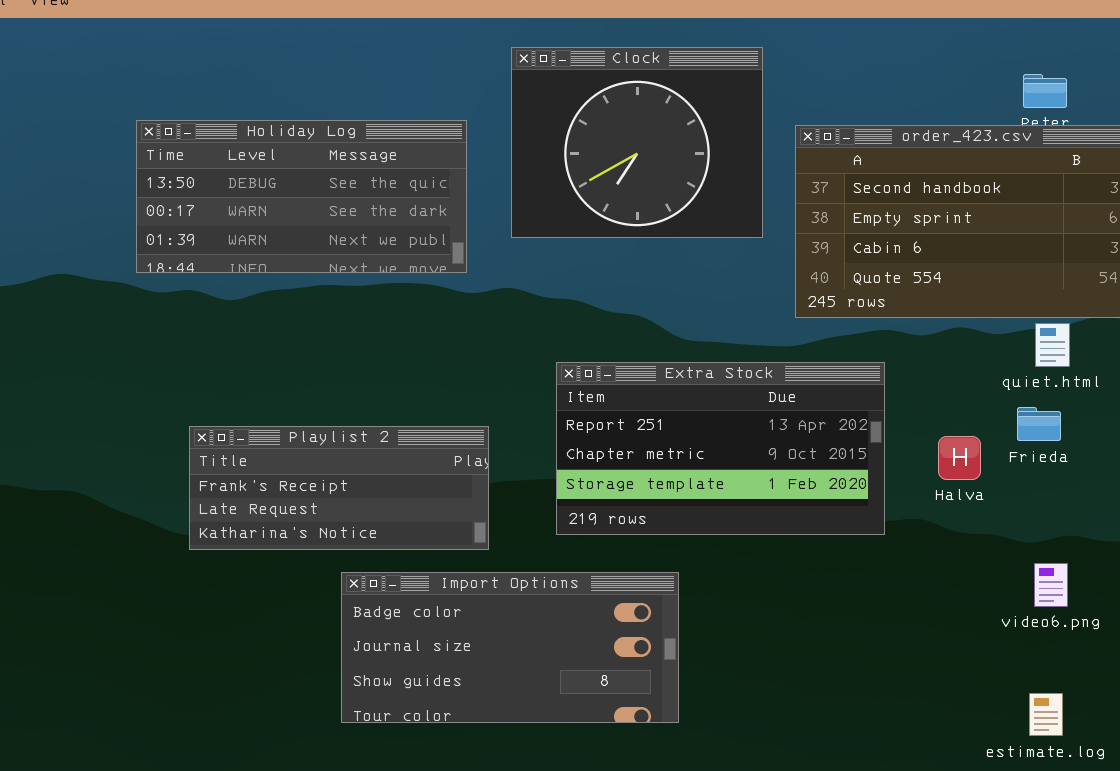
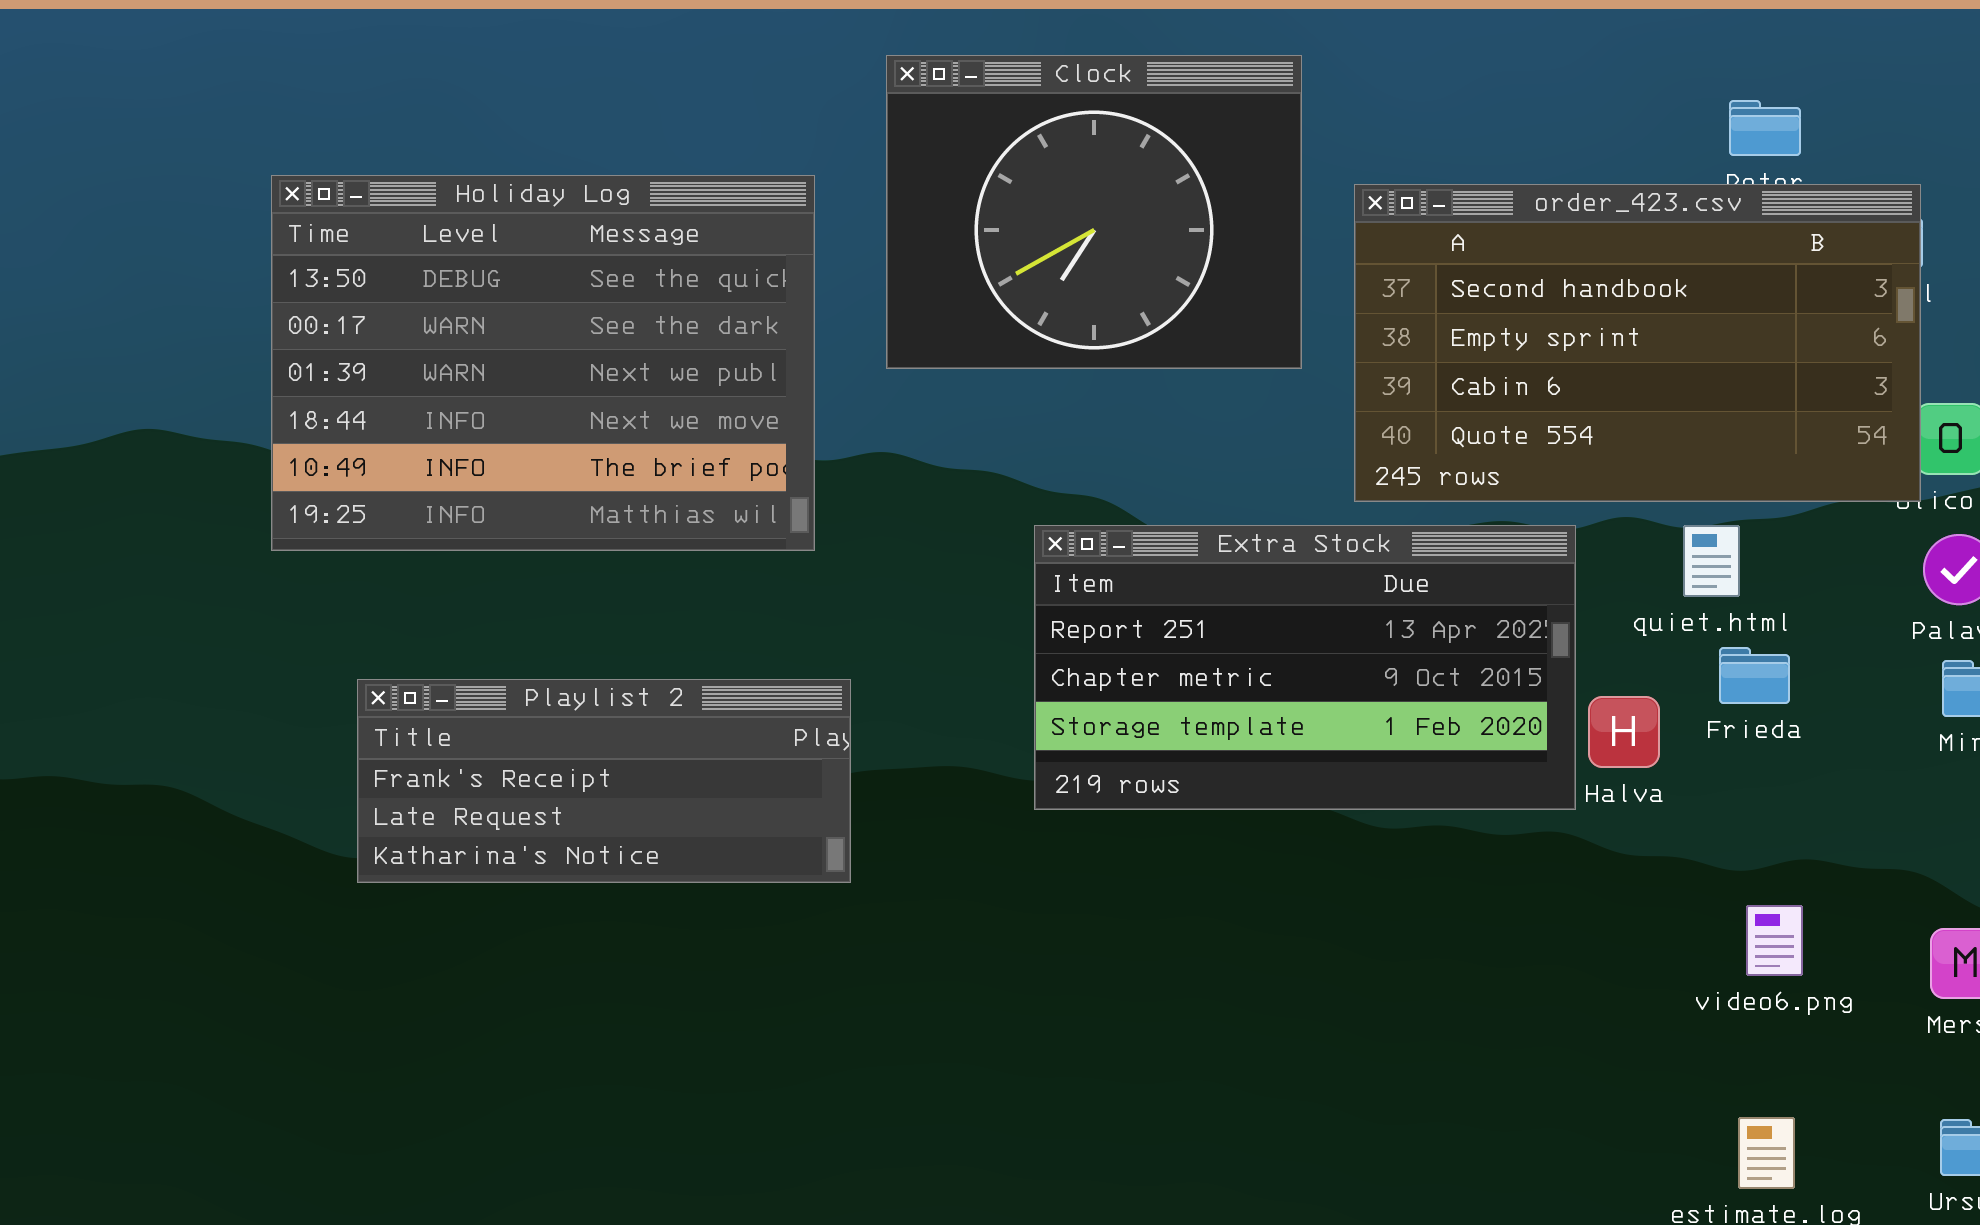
Holiday Log: [136,120,467,273] -> [271,175,815,551], resized
quiet.html: [1035,323,1070,367] -> [1683,525,1740,597], moved
Extra Stock: [556,362,885,535] -> [1034,525,1576,810], moved
Import Options: [341,572,679,723] -> none, closed

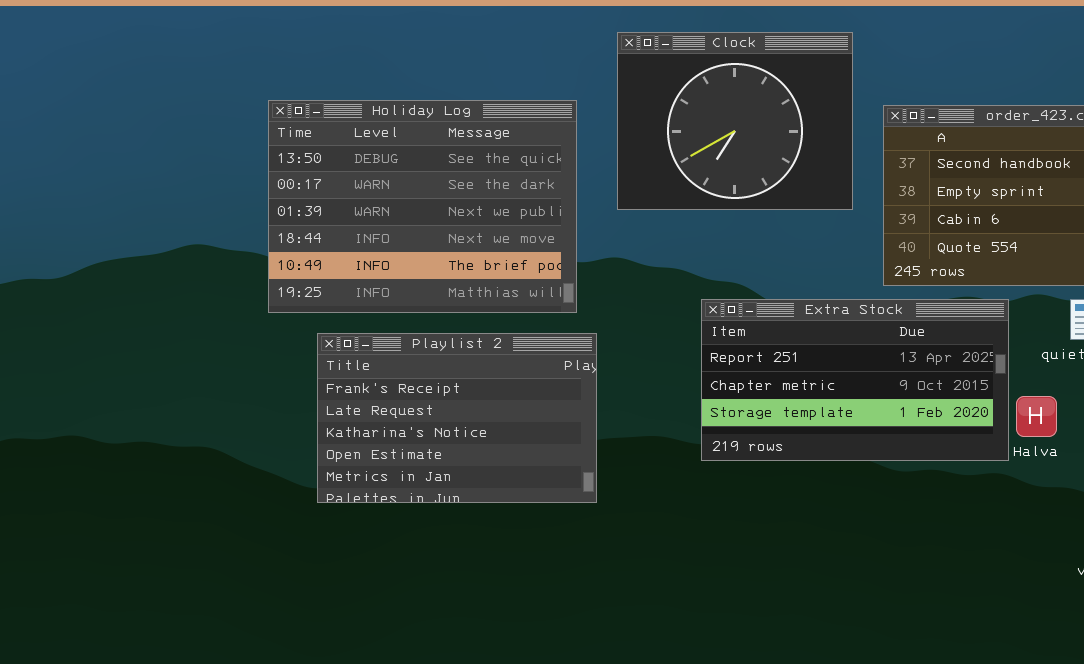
Playlist 2: [357,679,851,883] -> [317,333,597,503], resized

